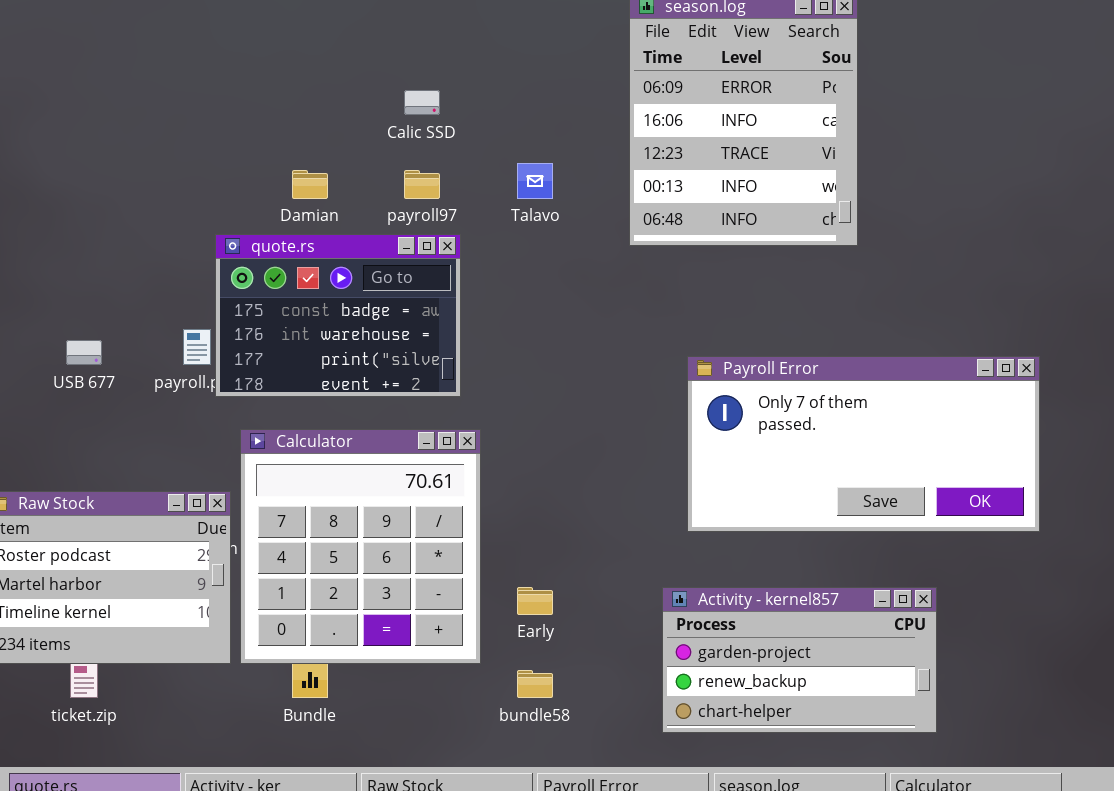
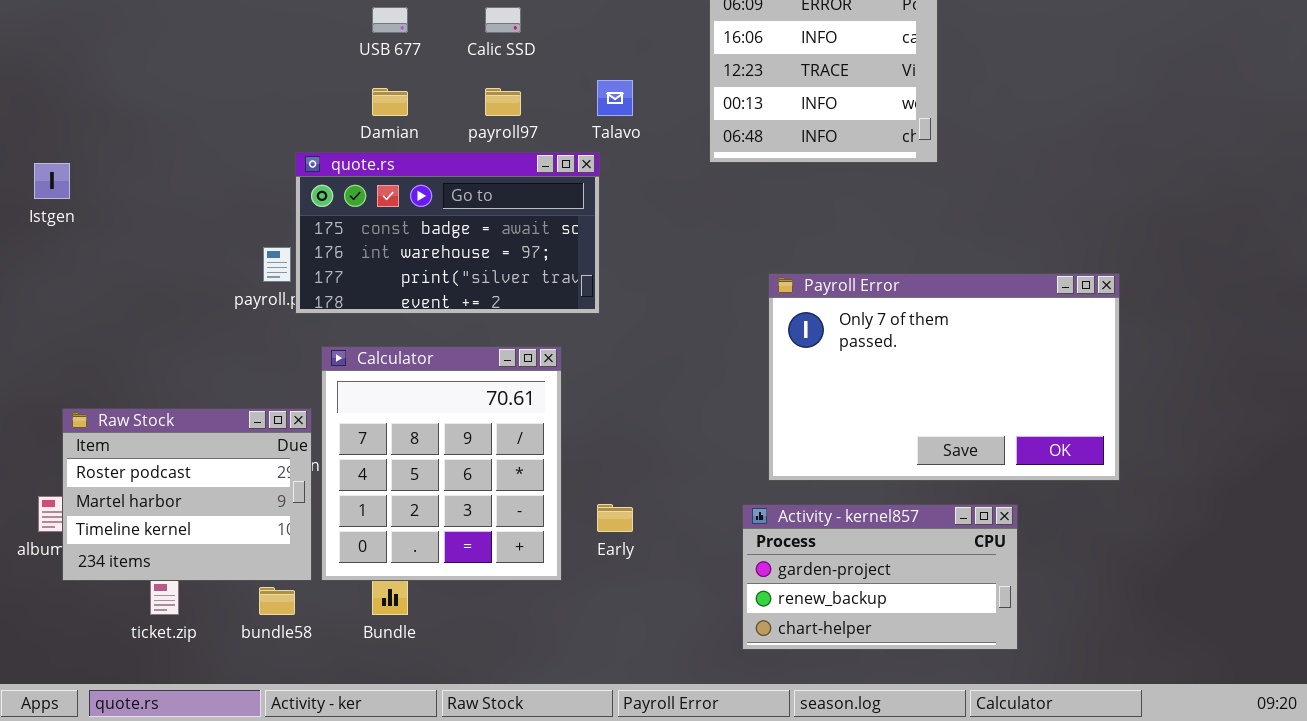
quote.rs: [215,234,461,397] -> [295,152,600,314], resized
USB 677: [66,340,102,365] -> [372,7,408,33], moved
Payroll Error: [687,356,1040,532] -> [768,273,1120,481], resized
bundle58: [517,670,553,698] -> [259,587,295,615], moved

